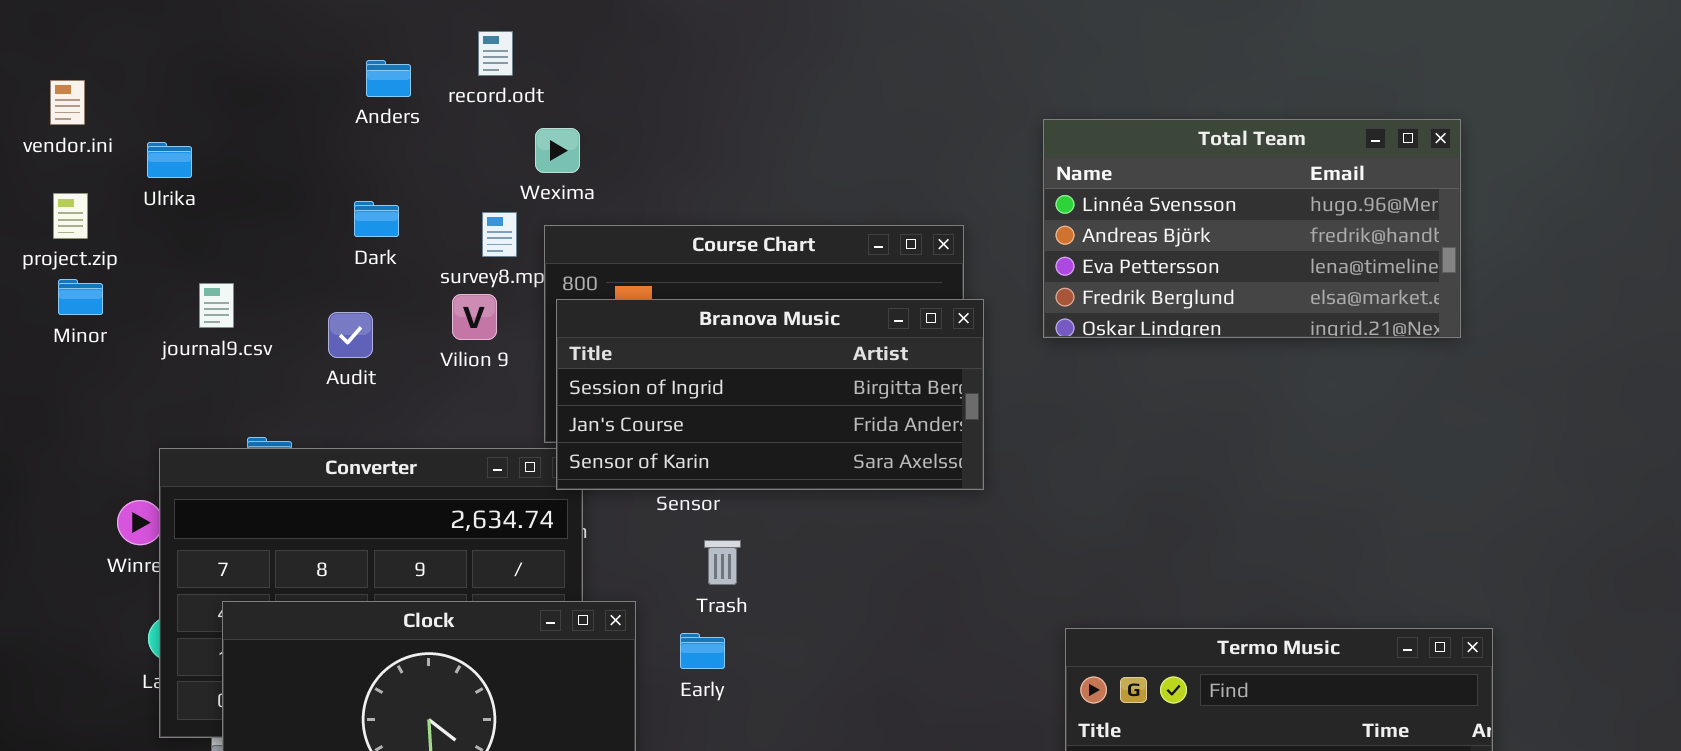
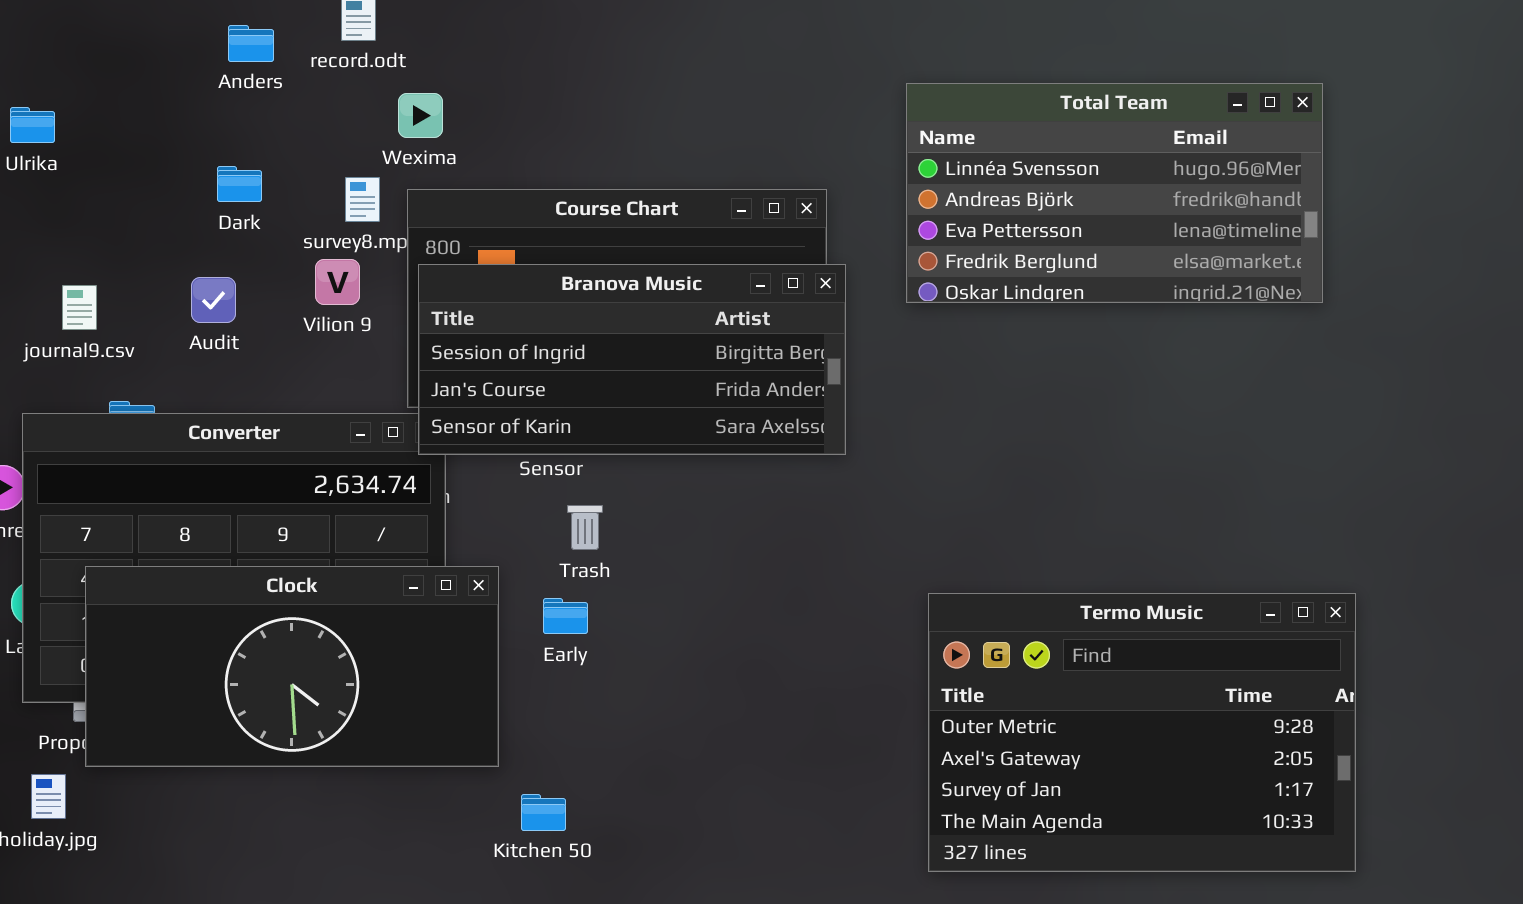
journal9.csv: [199,283,234,328] -> [62,285,97,330], moved

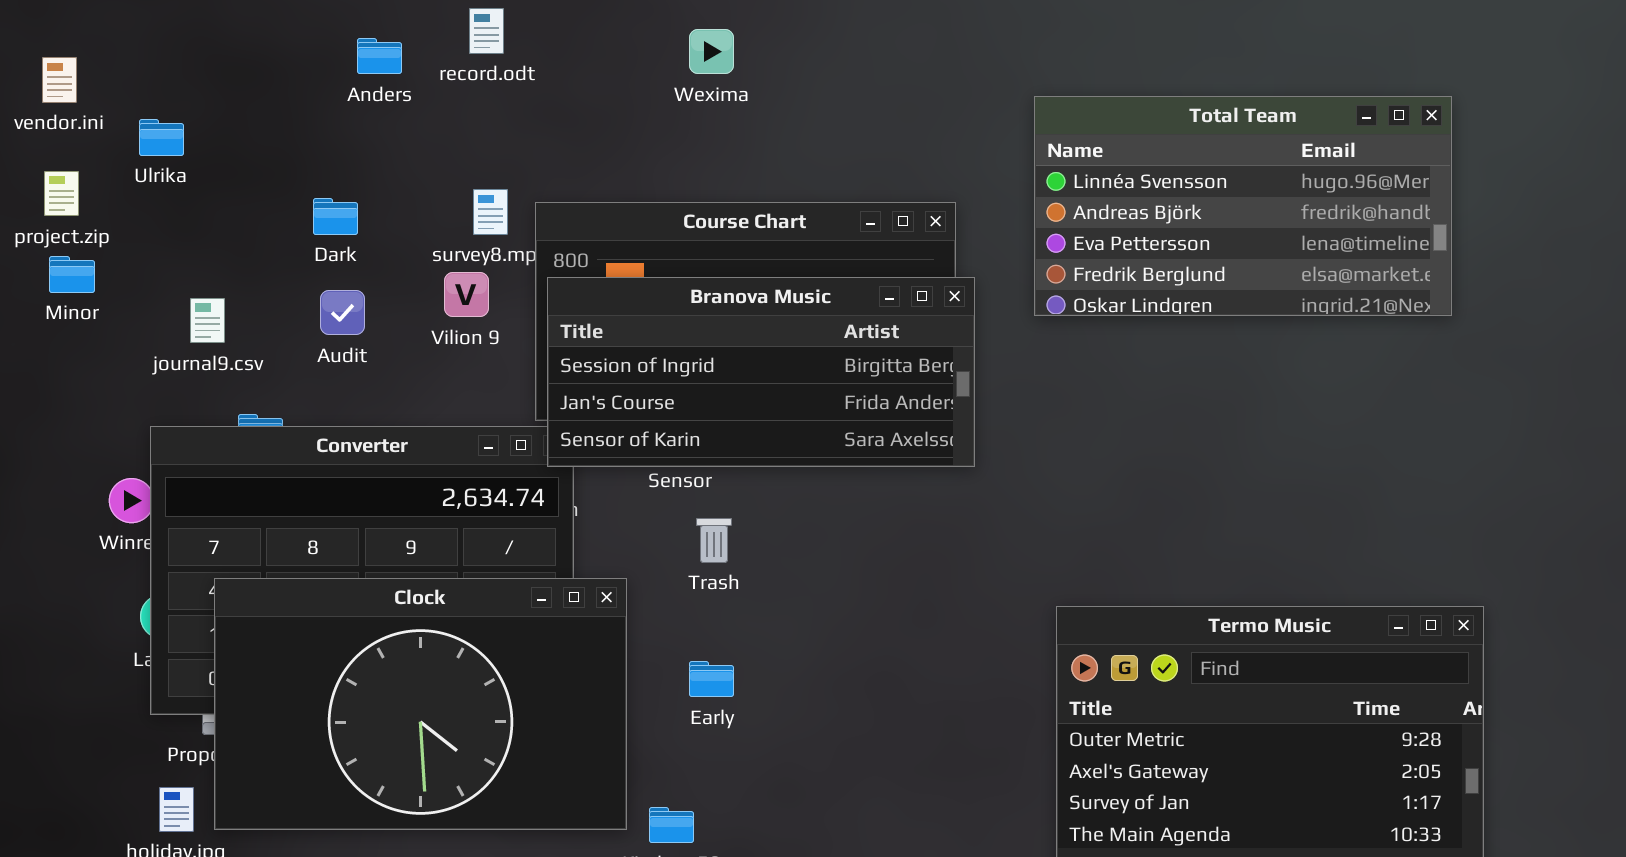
Wexima: [398,93,443,138] -> [689,29,734,74], moved
Dark: [217,166,262,202] -> [313,198,358,235], moved
Clock: [85,566,499,767] -> [214,578,627,830], resized
Early: [543,598,588,634] -> [689,661,734,697], moved

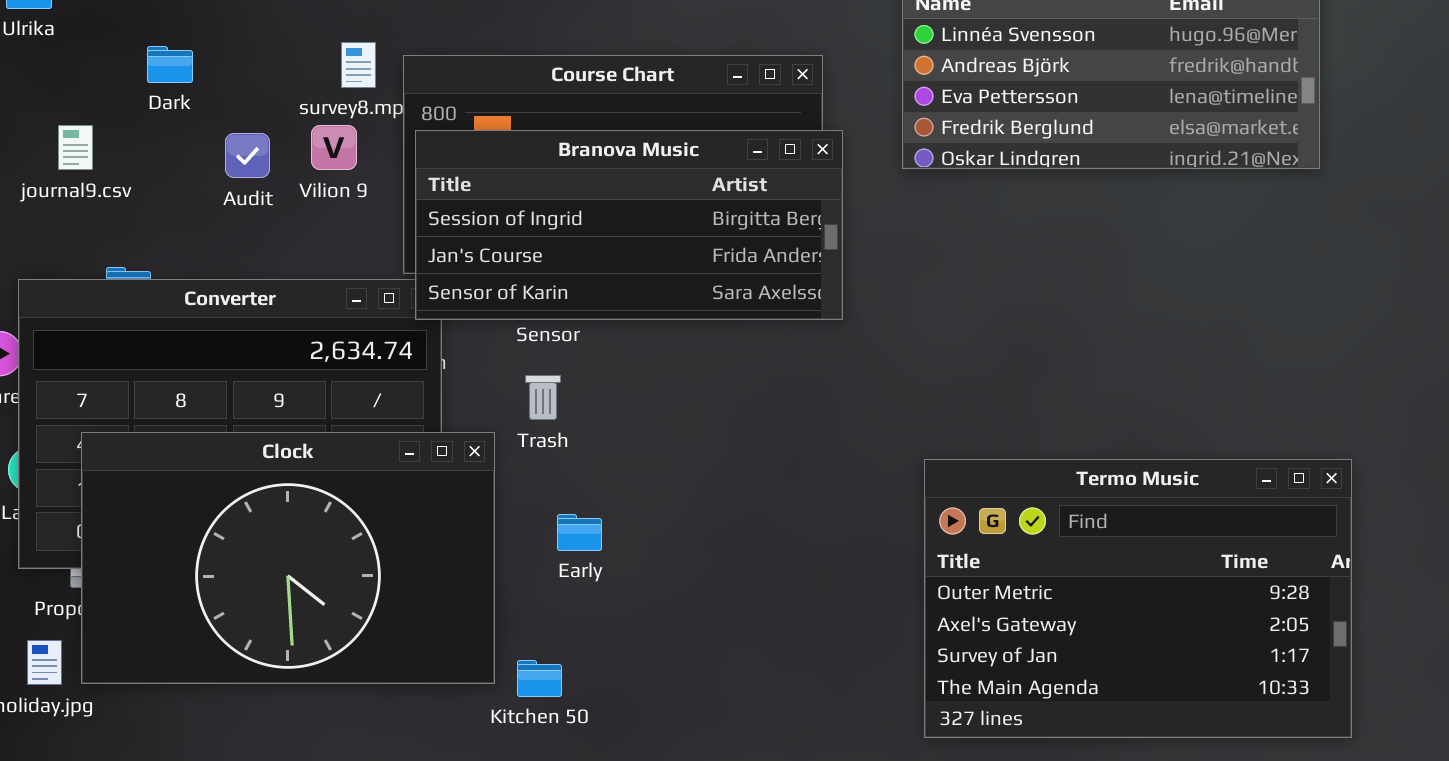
Dark: [313,198,358,235] -> [147,46,193,83], moved
Audit: [320,290,365,335] -> [225,133,270,178], moved
journal9.csv: [190,298,225,343] -> [58,125,93,170], moved
Trash: [696,518,732,563] -> [525,375,561,420], moved

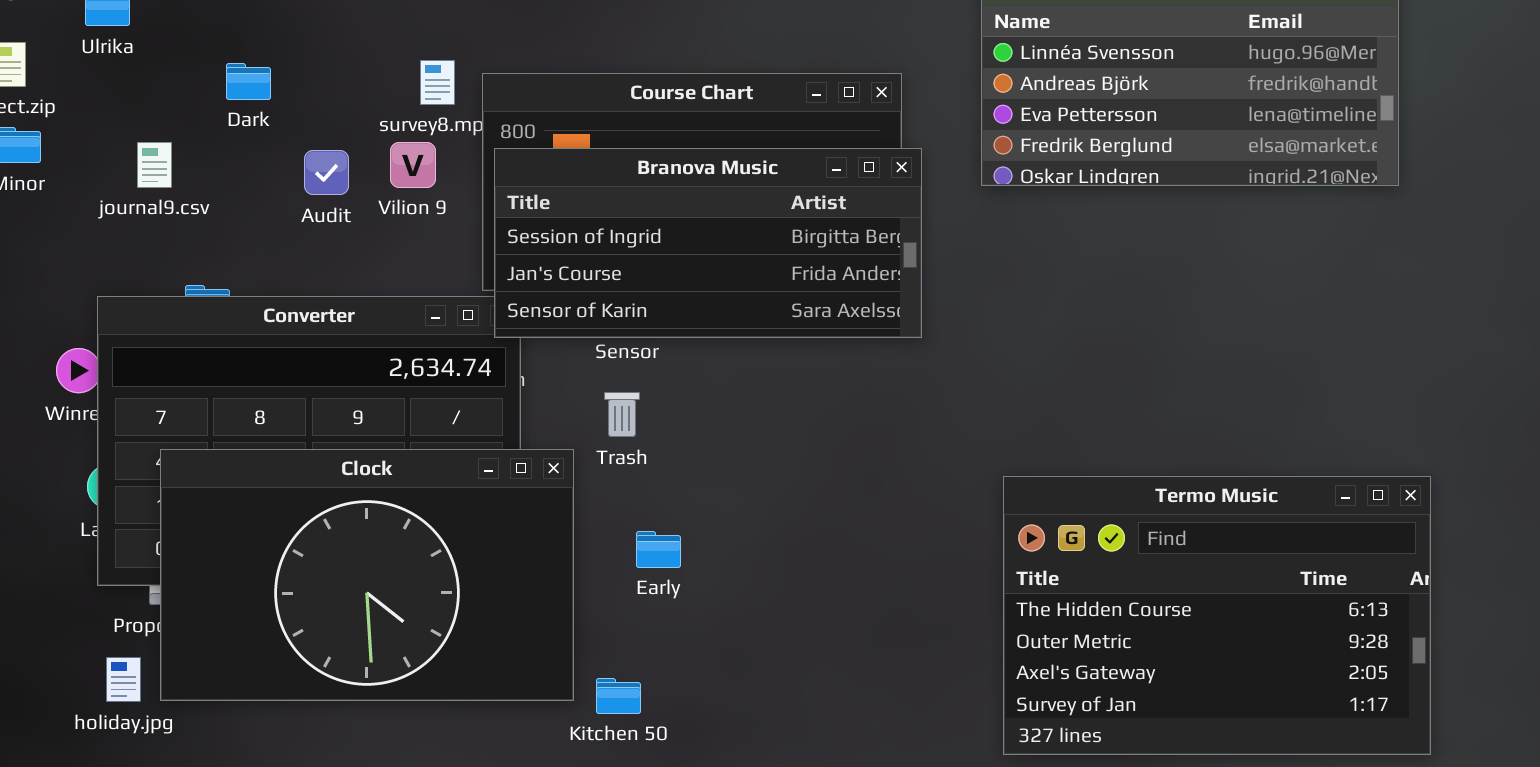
Termo Music: [924,459,1352,738] -> [1003,476,1431,755], scrolled up 1 row

